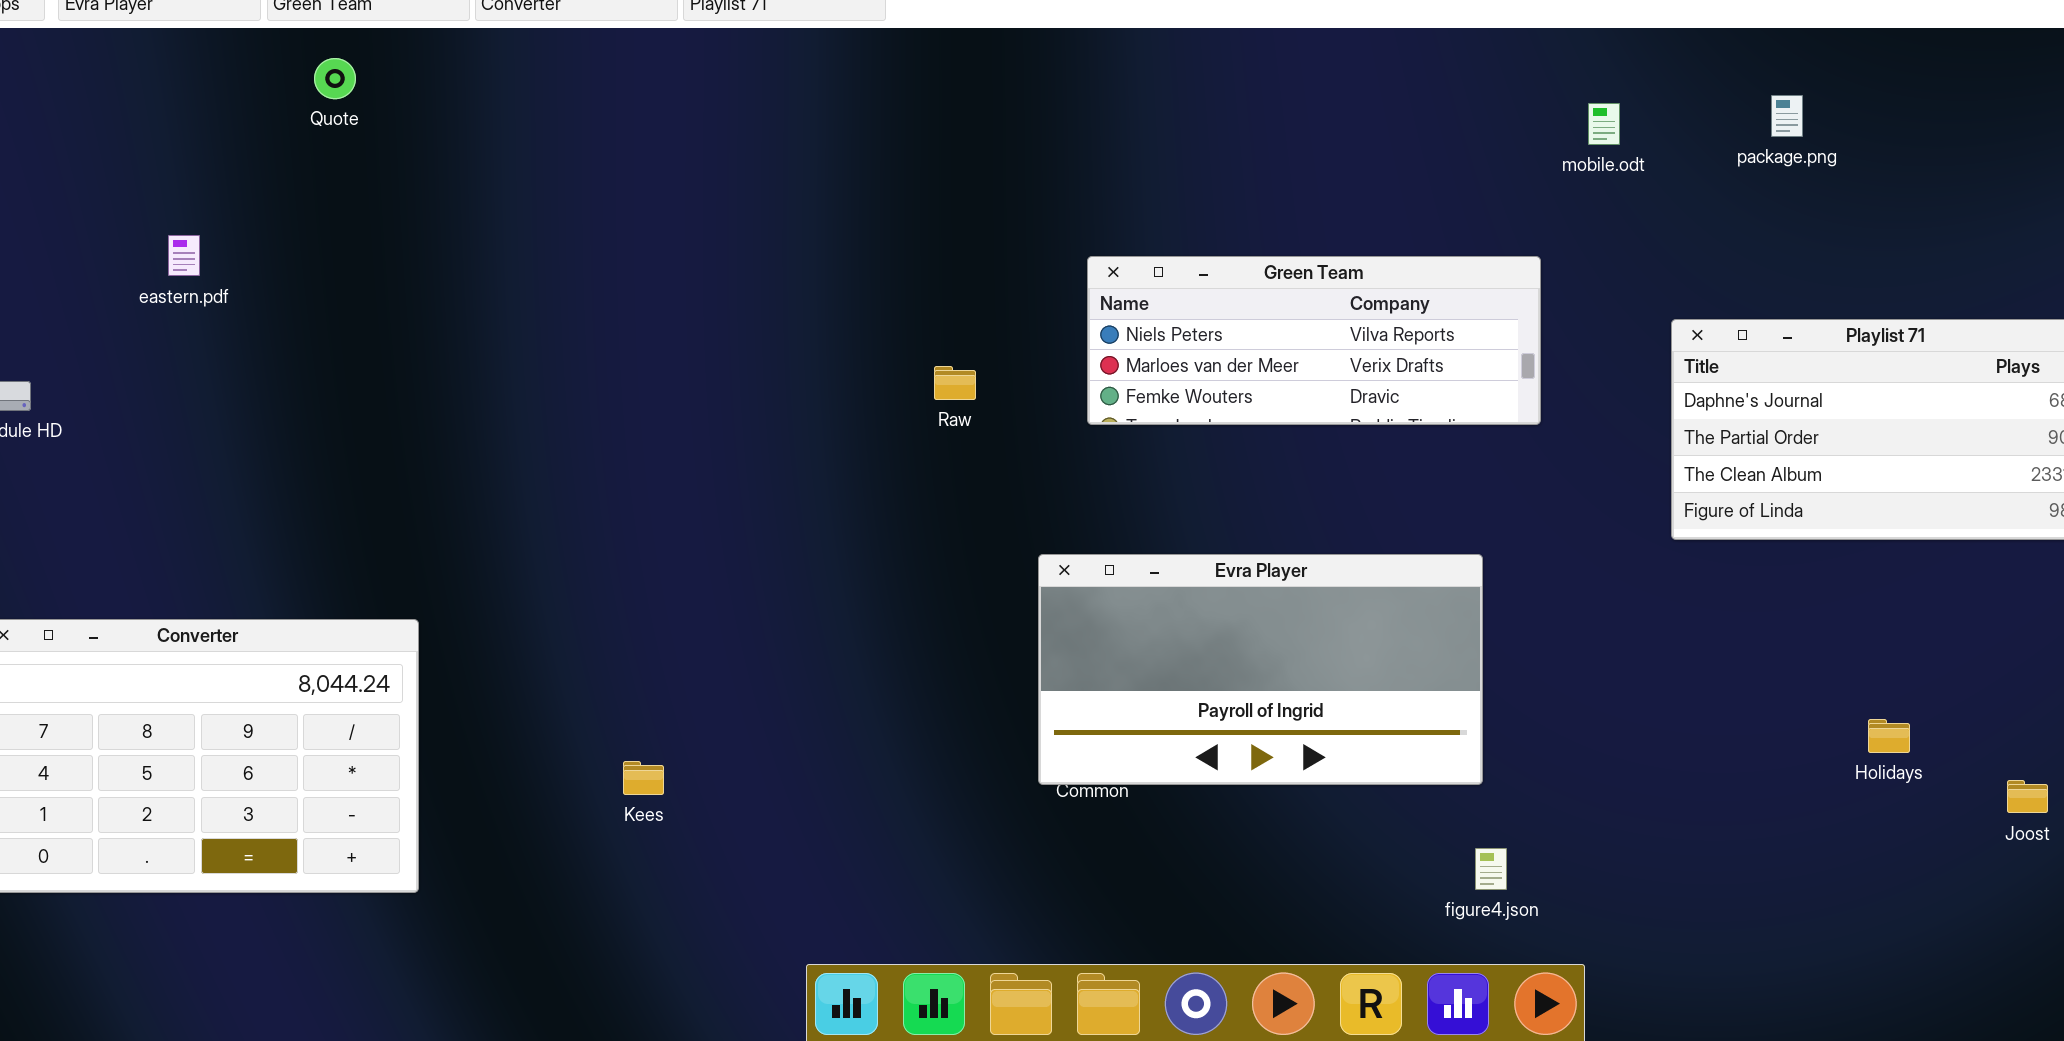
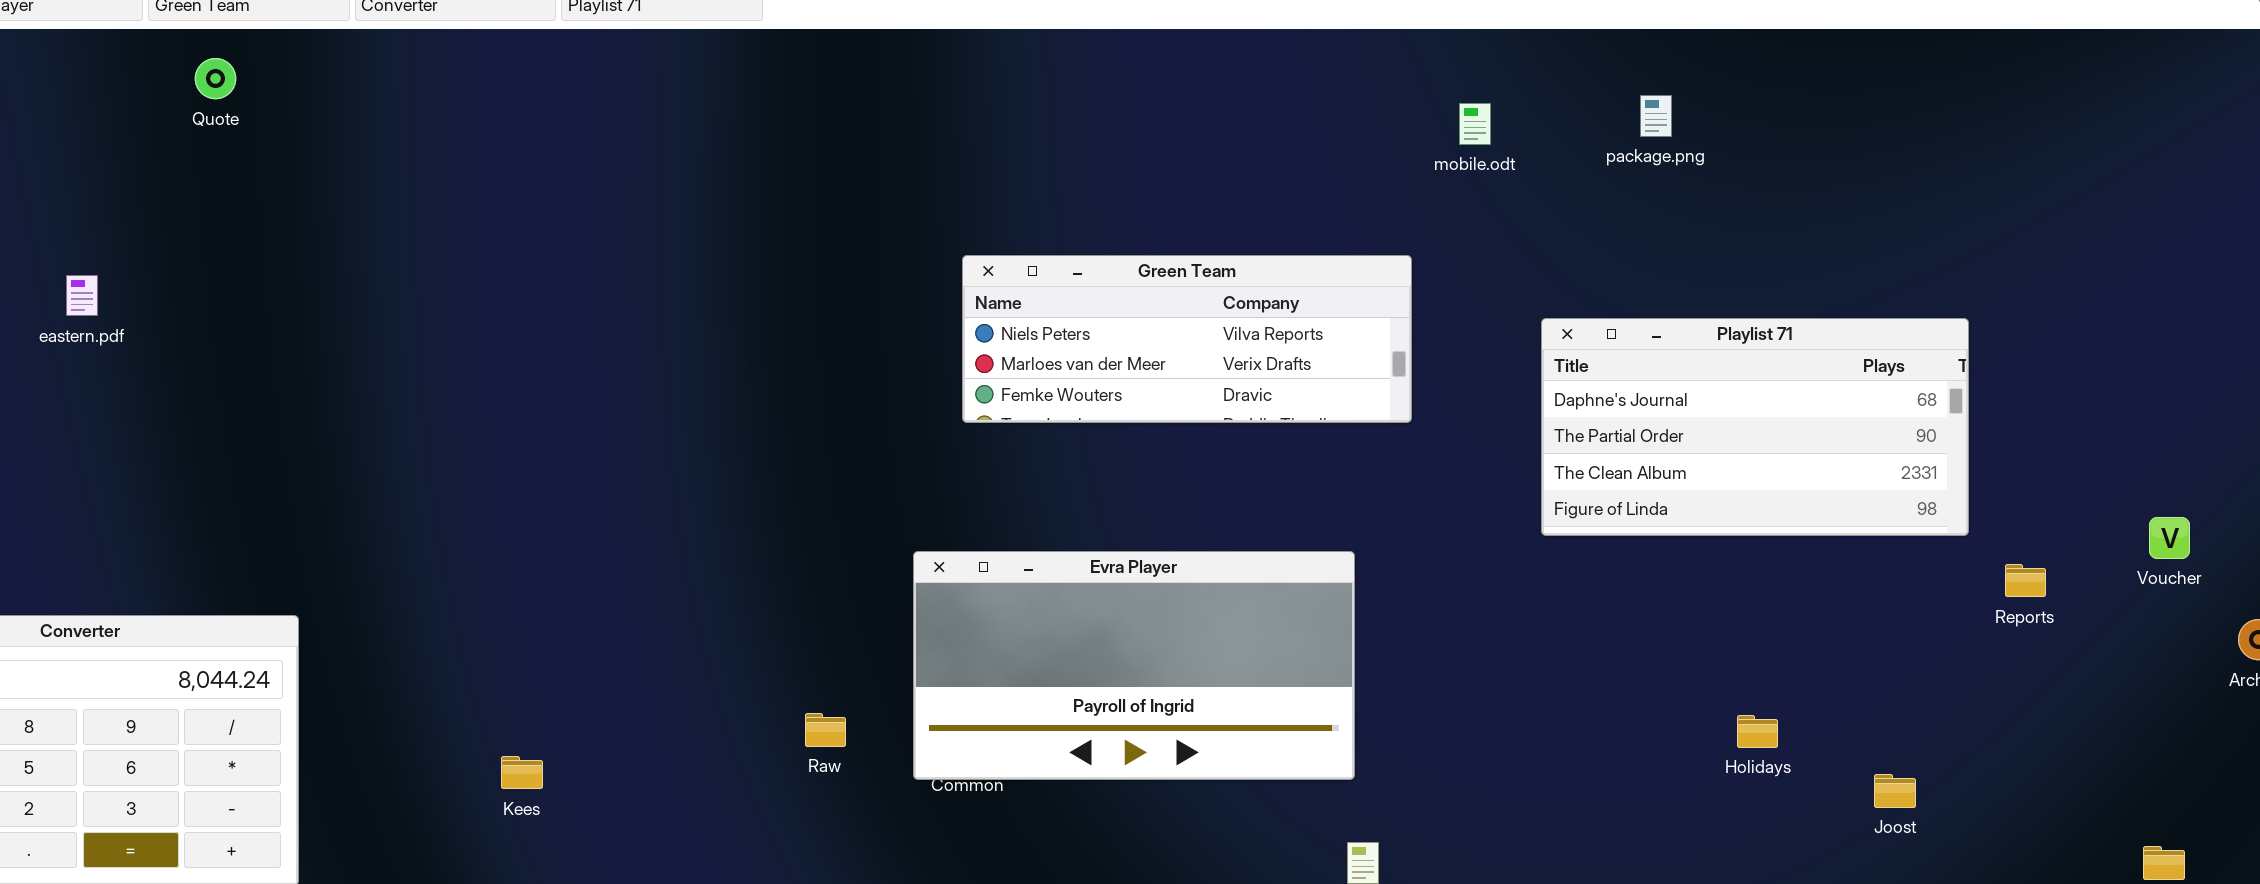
eastern.pdf: [168,235,200,276] -> [66,275,98,316], moved
Raw: [934,366,976,400] -> [805,713,846,747], moved

